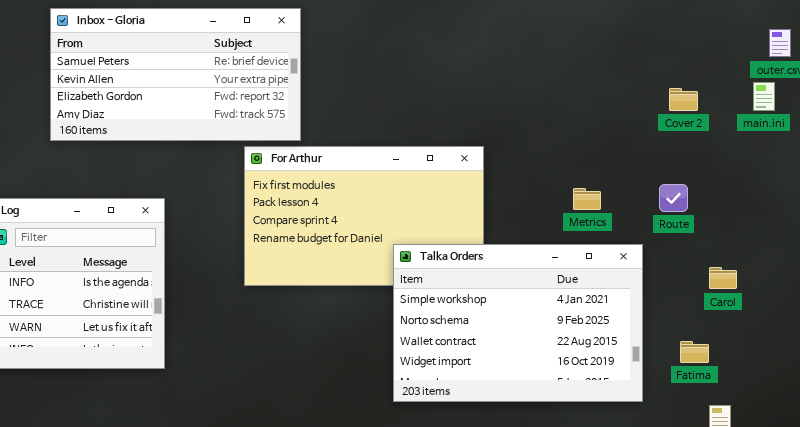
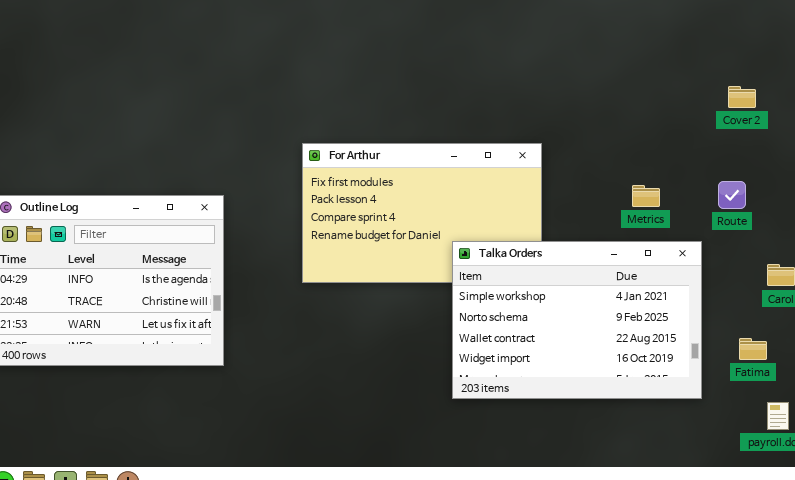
Inbox - Gloria: [50,8,301,141] -> none, closed

